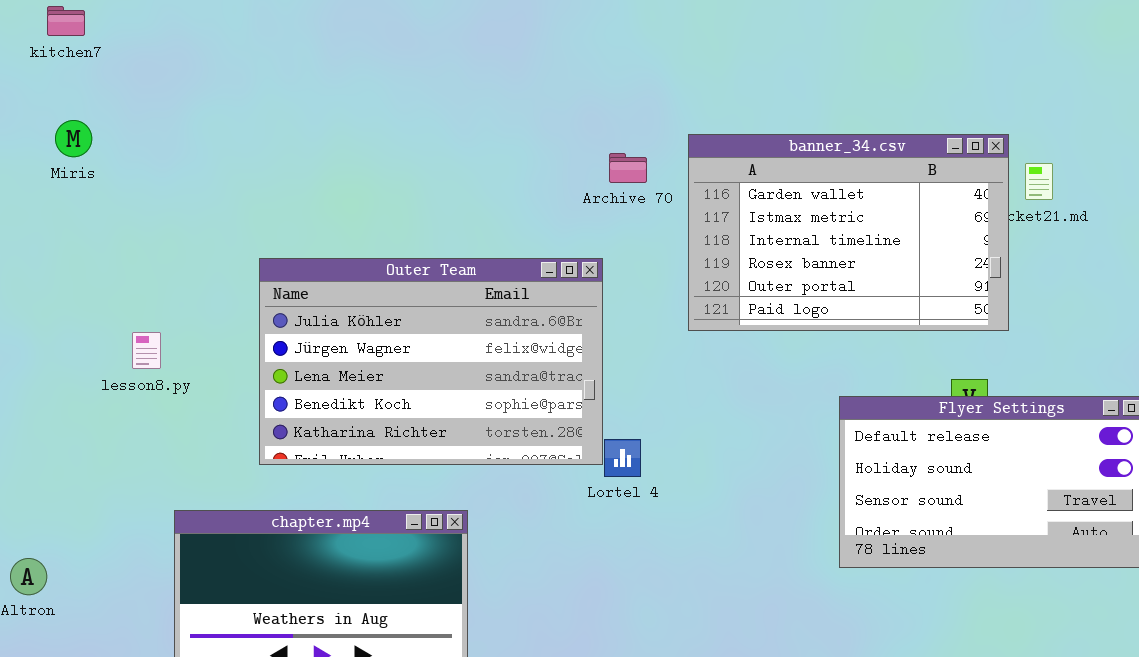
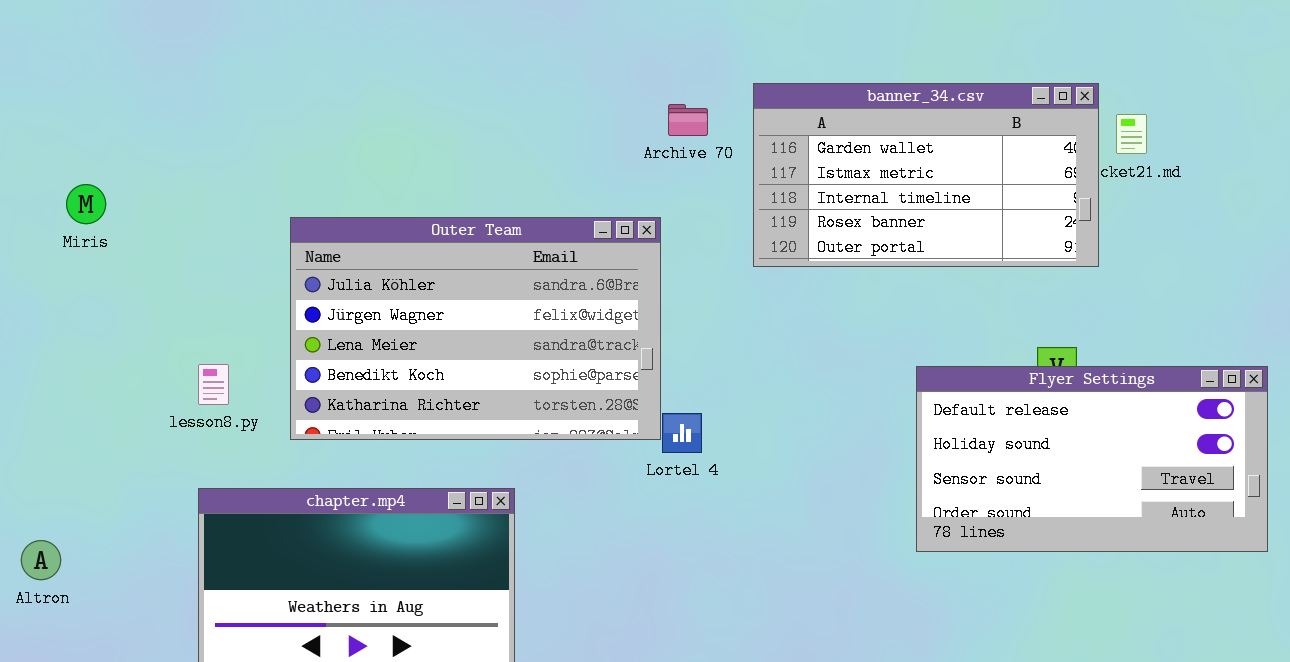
Miris: [55,120,92,157] -> [66,184,106,224], moved
banner_34.csv: [688,134,1009,331] -> [753,83,1099,267], resized
lesson8.py: [132,332,161,369] -> [198,364,229,405], moved

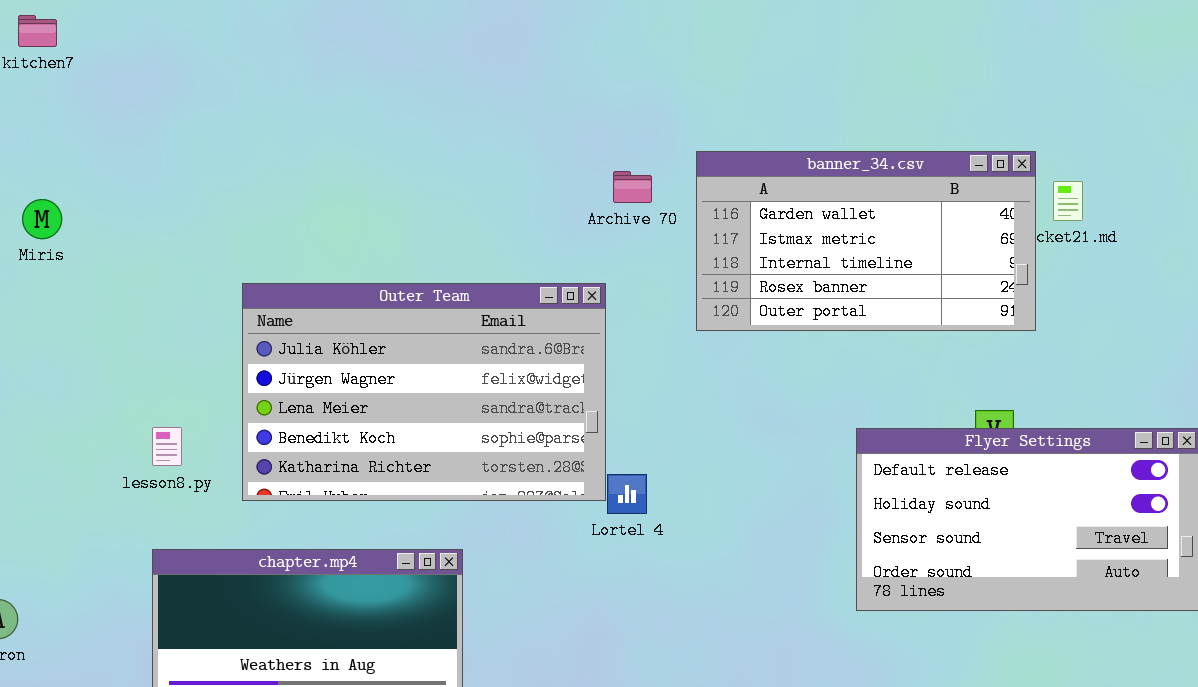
Miris: [66,184,106,224] -> [22,199,62,239], moved

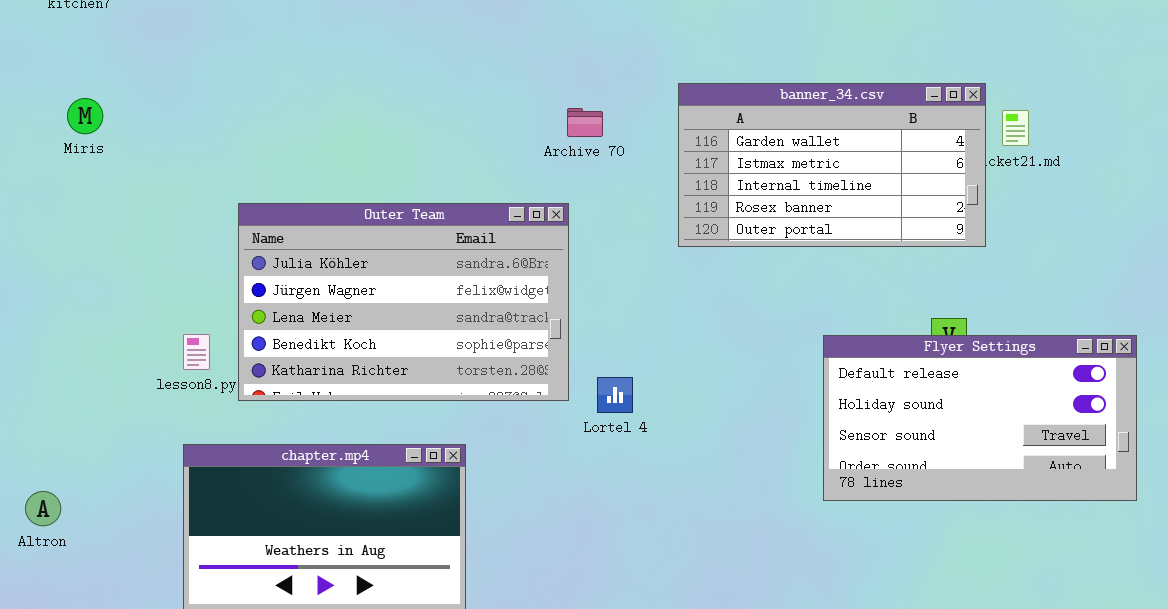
Archive 70: [613,171,652,203] -> [567,108,603,137], moved
Miris: [22,199,62,239] -> [67,98,103,134], moved
Outer Team: [242,283,606,501] -> [238,203,569,401], moved

